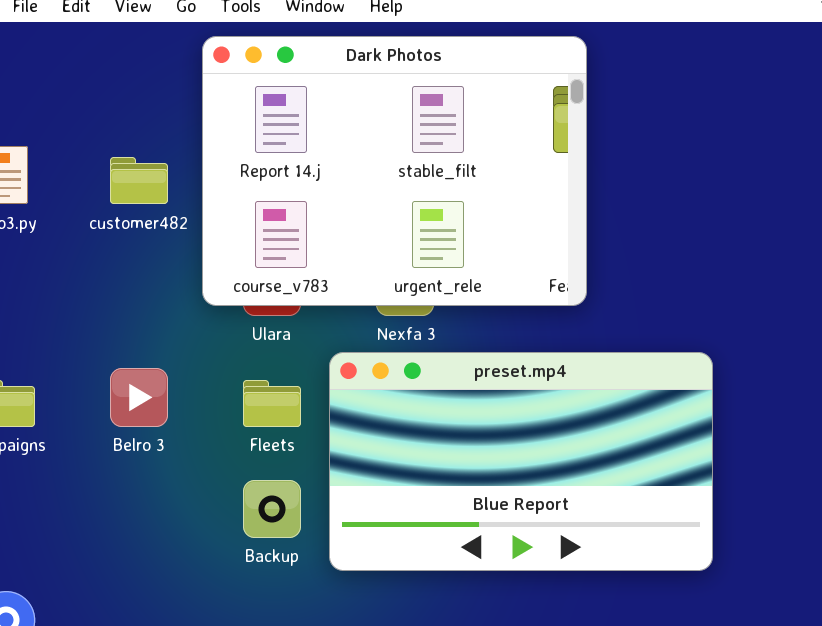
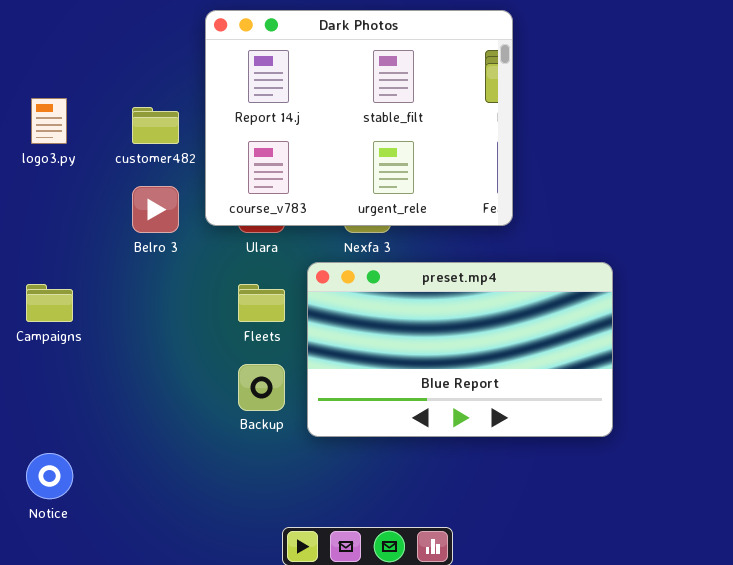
Belro 3: [110,368,168,427] -> [132,186,179,233], moved

